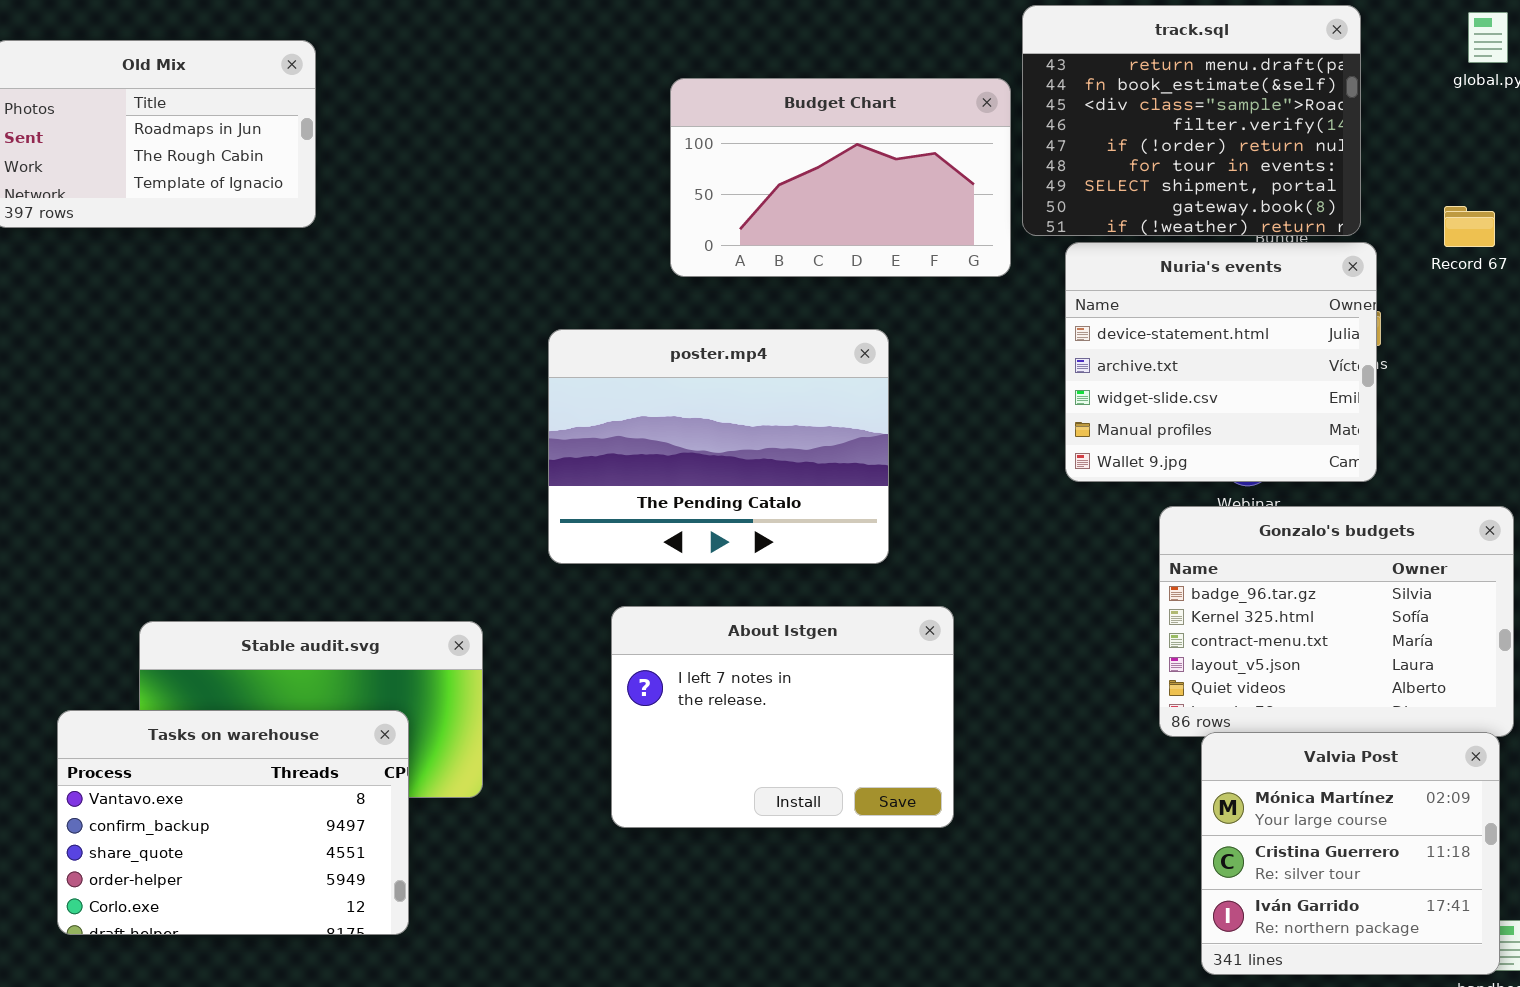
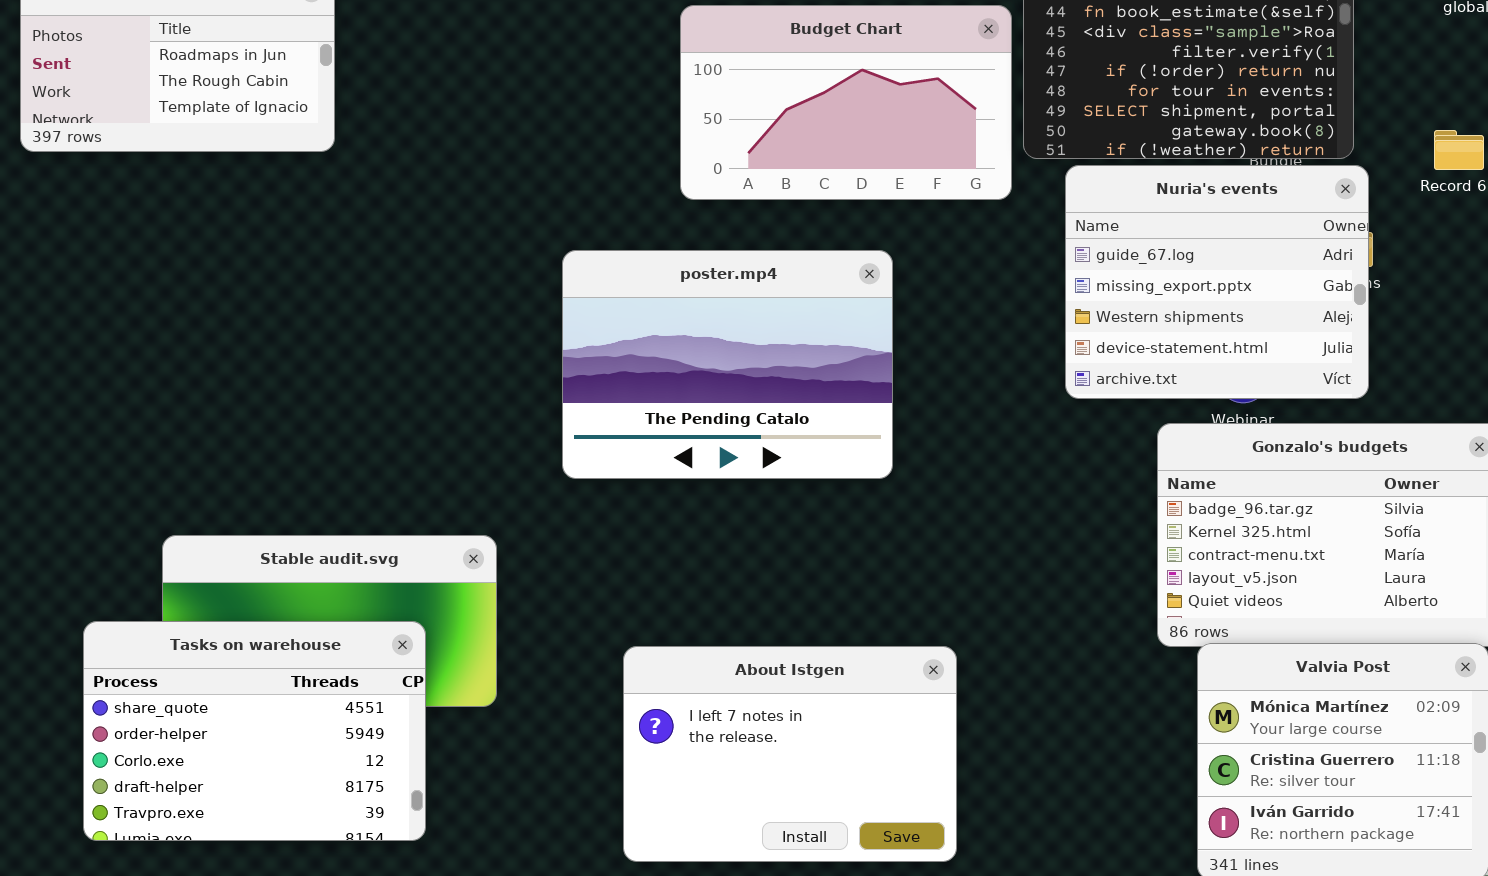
Nuria's events: [1065,242,1377,482] -> [1065,165,1369,399], scrolled up 3 rows
About Istgen: [611,606,954,828] -> [623,646,957,862], moved
Tasks on warehouse: [57,710,409,935] -> [83,621,426,841], scrolled down 2 rows

